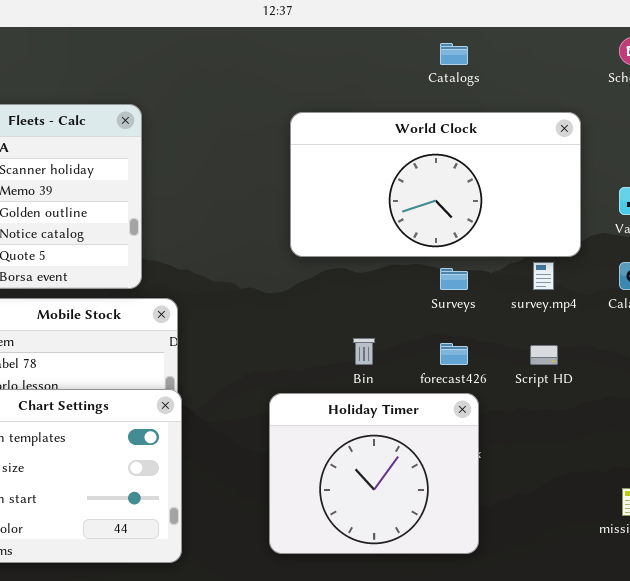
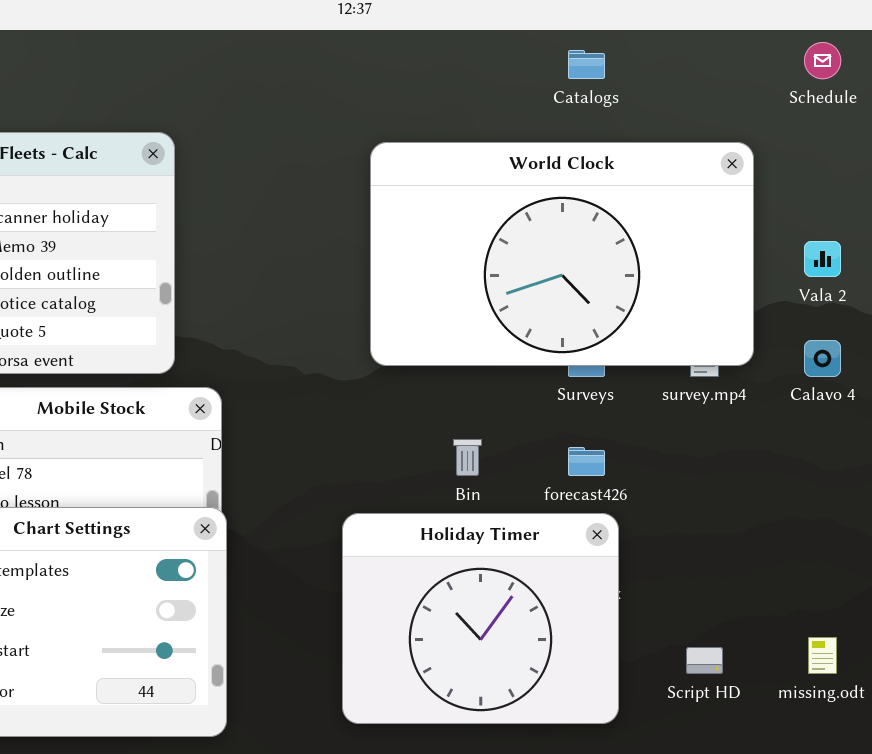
World Clock: [290,112,581,257] -> [370,142,754,366], resized
Script HD: [530,345,558,365] -> [686,647,723,674], moved

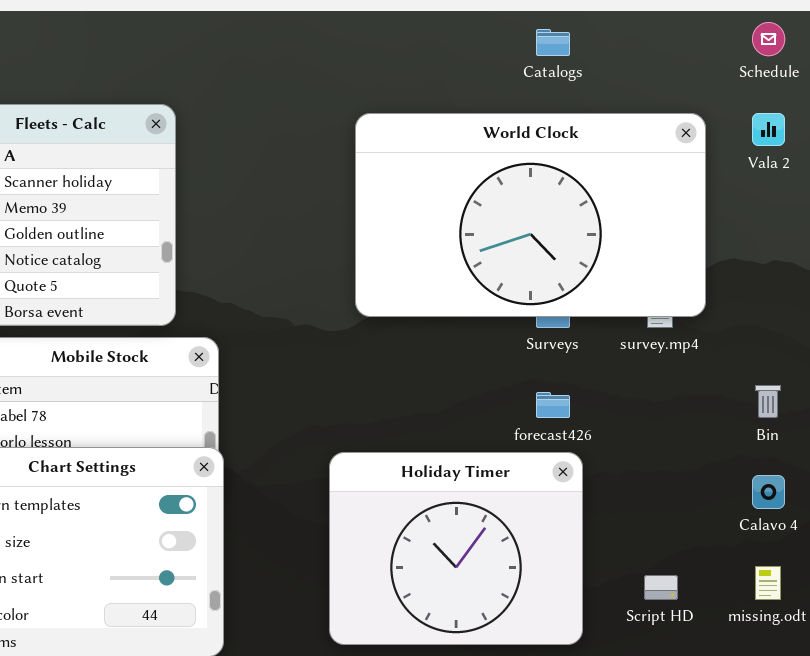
Vala 2: [804,241,841,277] -> [752,113,785,146], moved
Calavo 4: [804,340,841,377] -> [752,475,785,509], moved
Bin: [453,439,482,476] -> [755,385,781,418], moved

